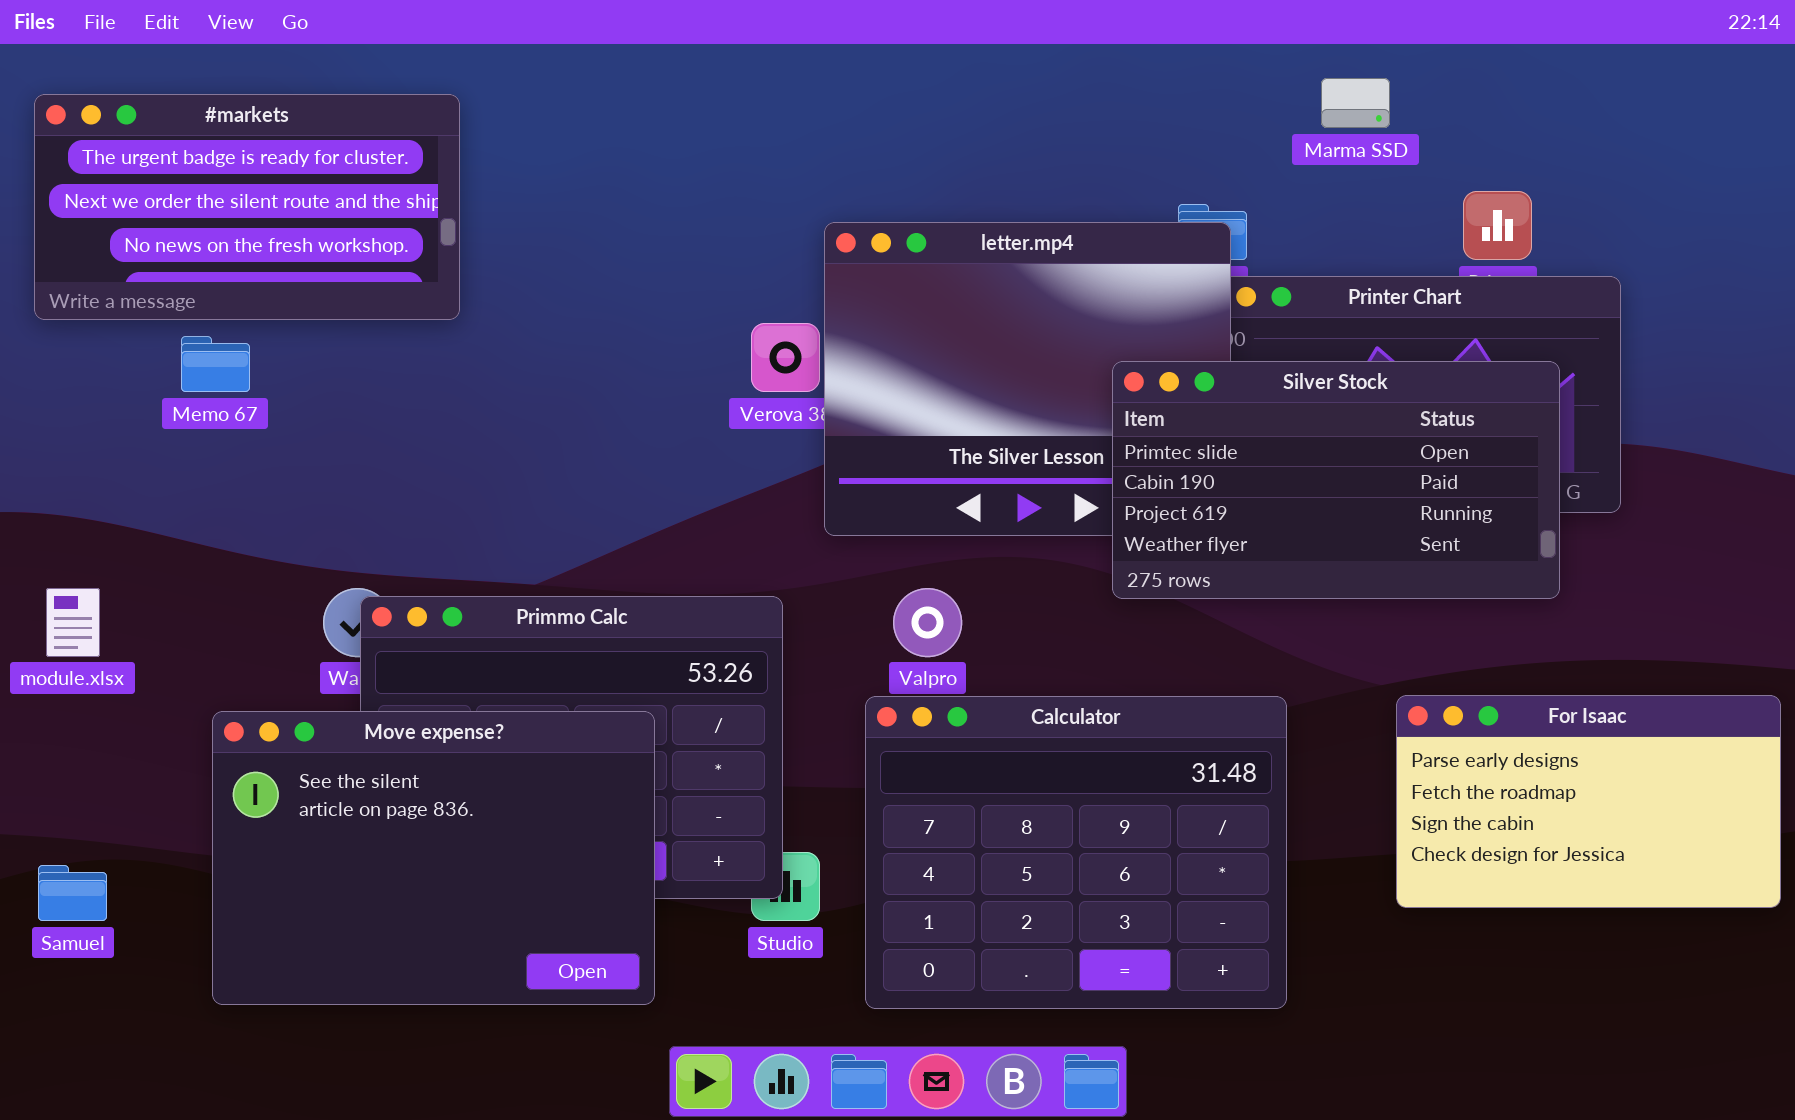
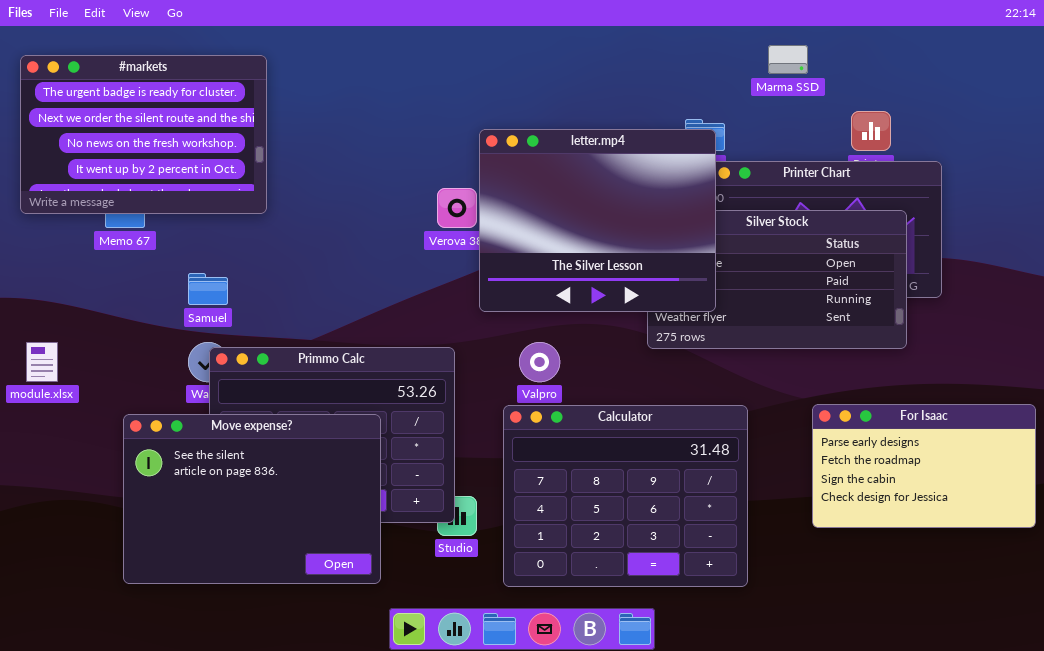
#markets: [34,94,460,320] -> [20,55,267,214], resized
letter.mp4: [824,222,1231,536] -> [479,129,716,312], raised
Samuel: [38,865,107,921] -> [188,273,228,305], moved

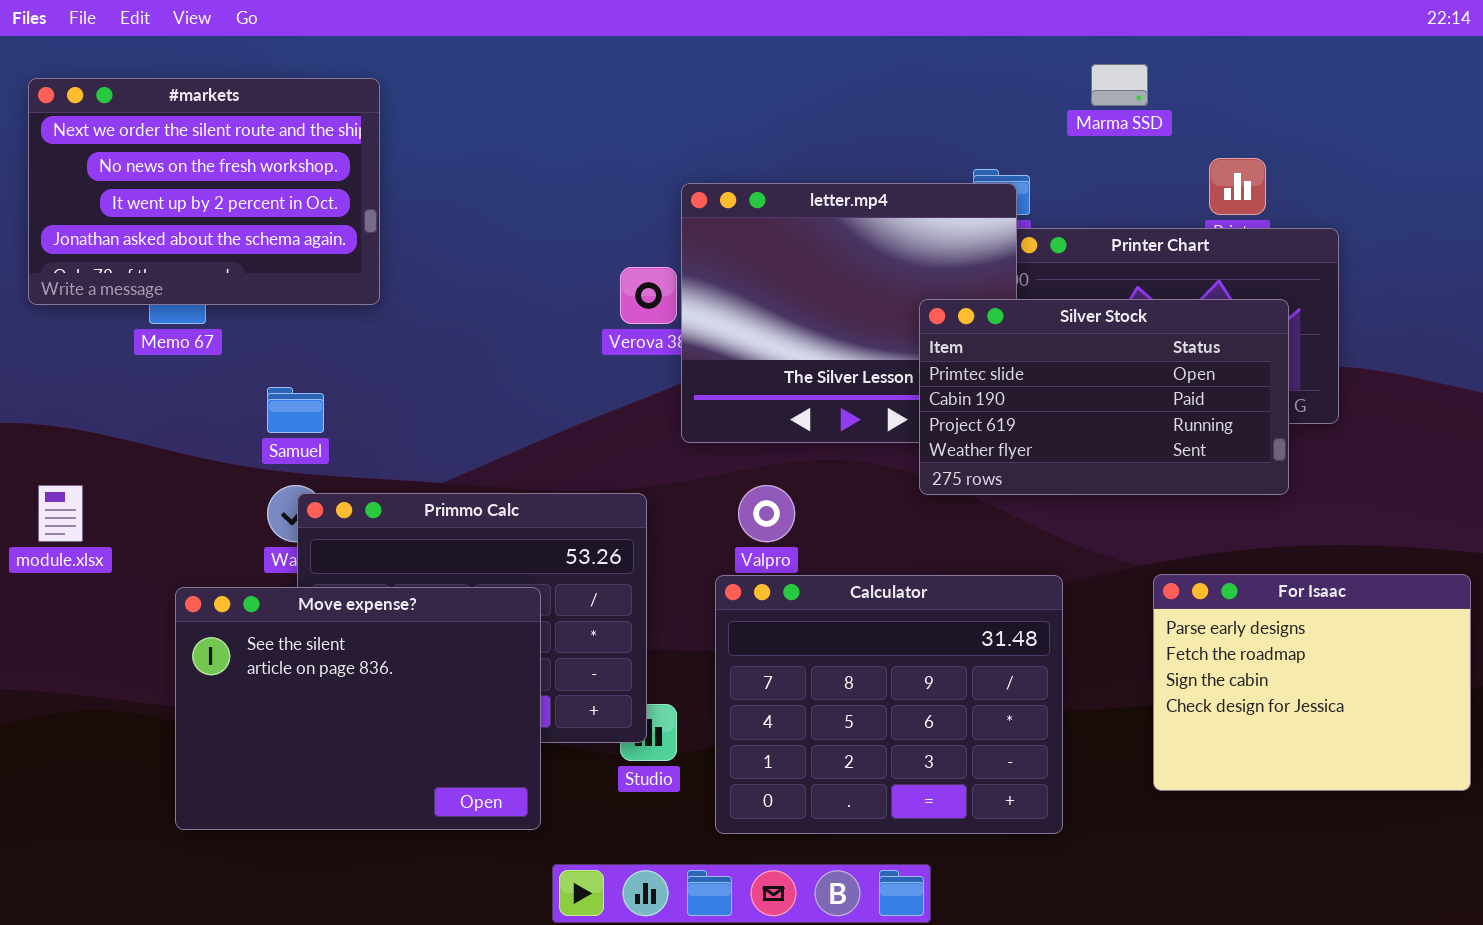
#markets: [20,55,267,214] -> [28,78,380,305], scrolled down 1 row
Silver Stock: [647,210,907,349] -> [919,299,1289,495], raised
For Isaac: [812,404,1036,528] -> [1153,574,1471,791], resized

